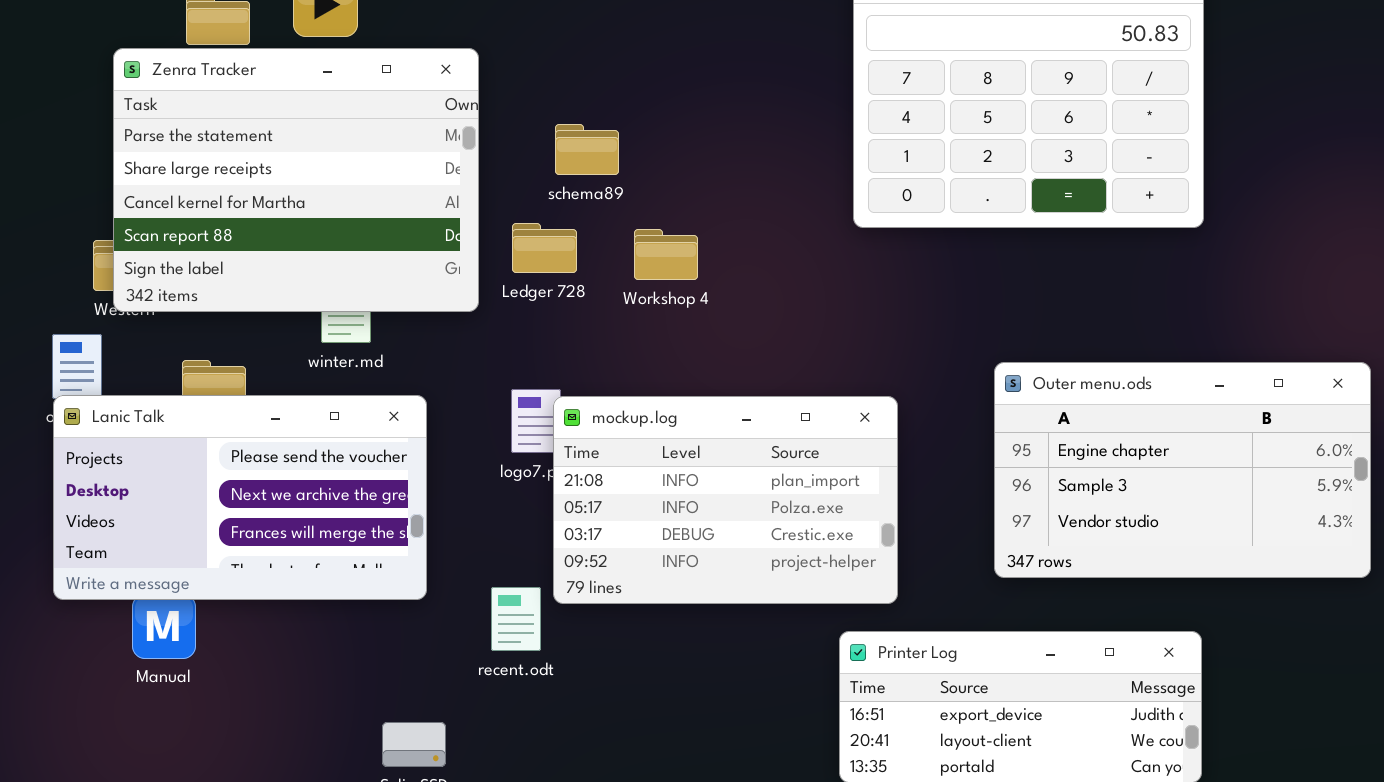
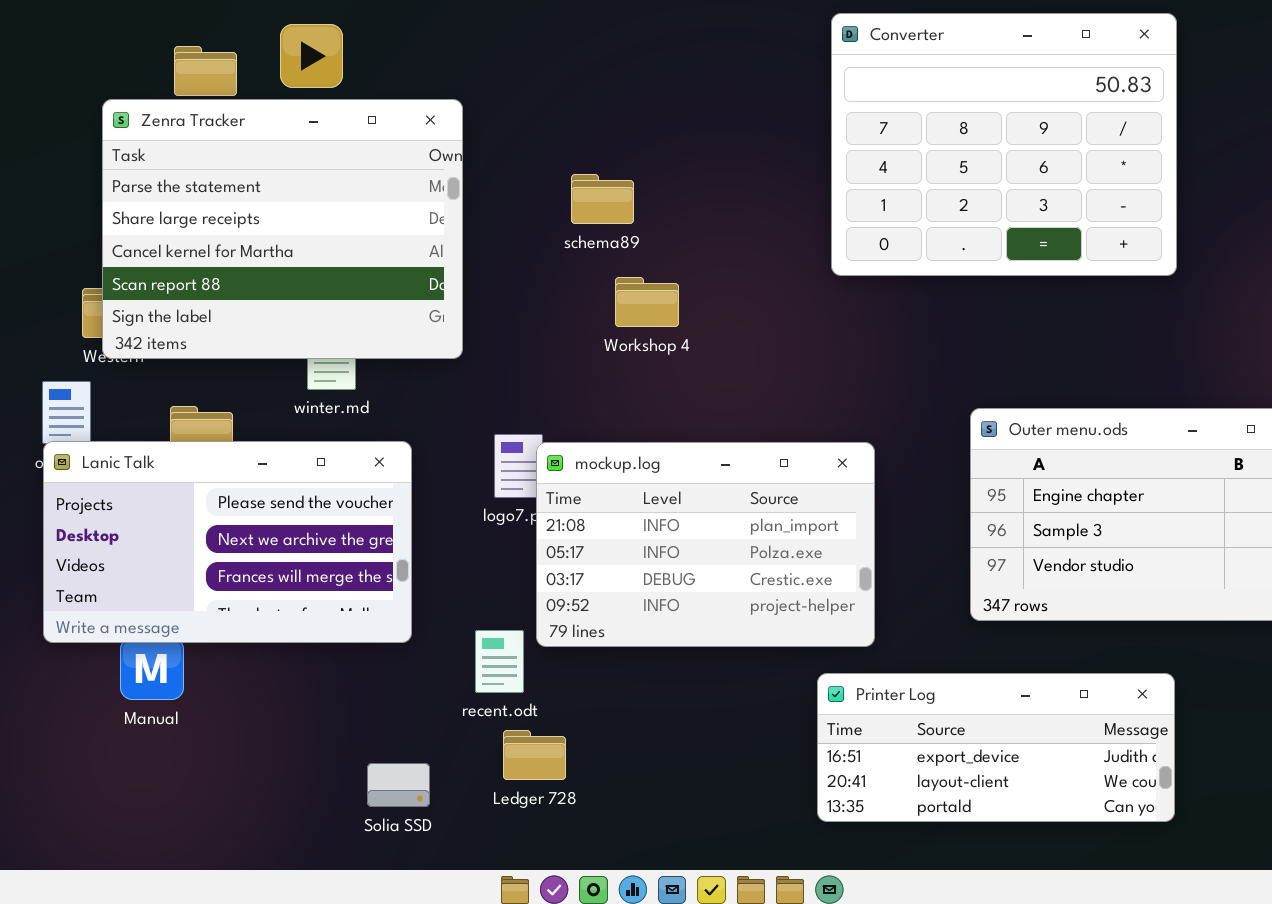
schema89: [555,124,619,175] -> [571,174,634,224], moved
Ledger 728: [512,223,577,273] -> [503,730,566,780], moved

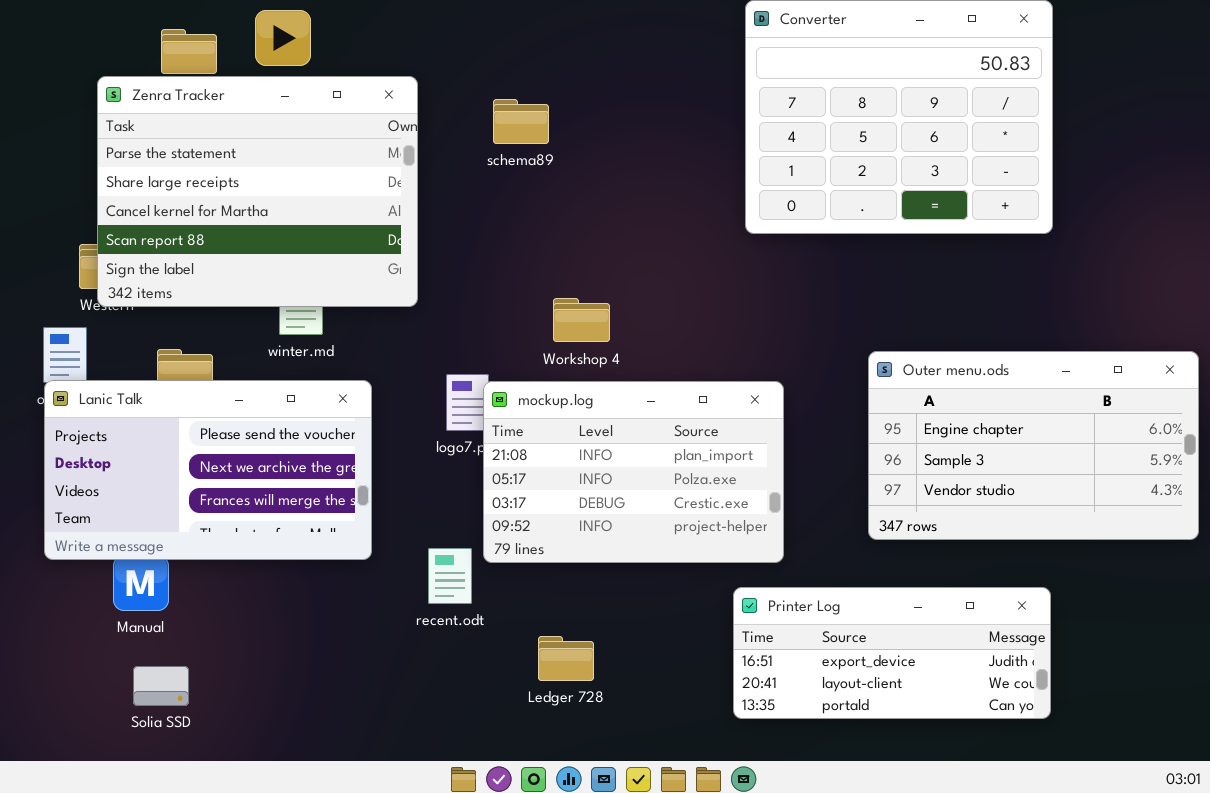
schema89: [571,174,634,224] -> [493,99,549,144], moved
Workshop 4: [615,277,679,327] -> [553,298,610,342], moved
Ledger 728: [503,730,566,780] -> [538,636,594,681], moved
Solia SSD: [367,763,430,807] -> [133,666,189,706], moved

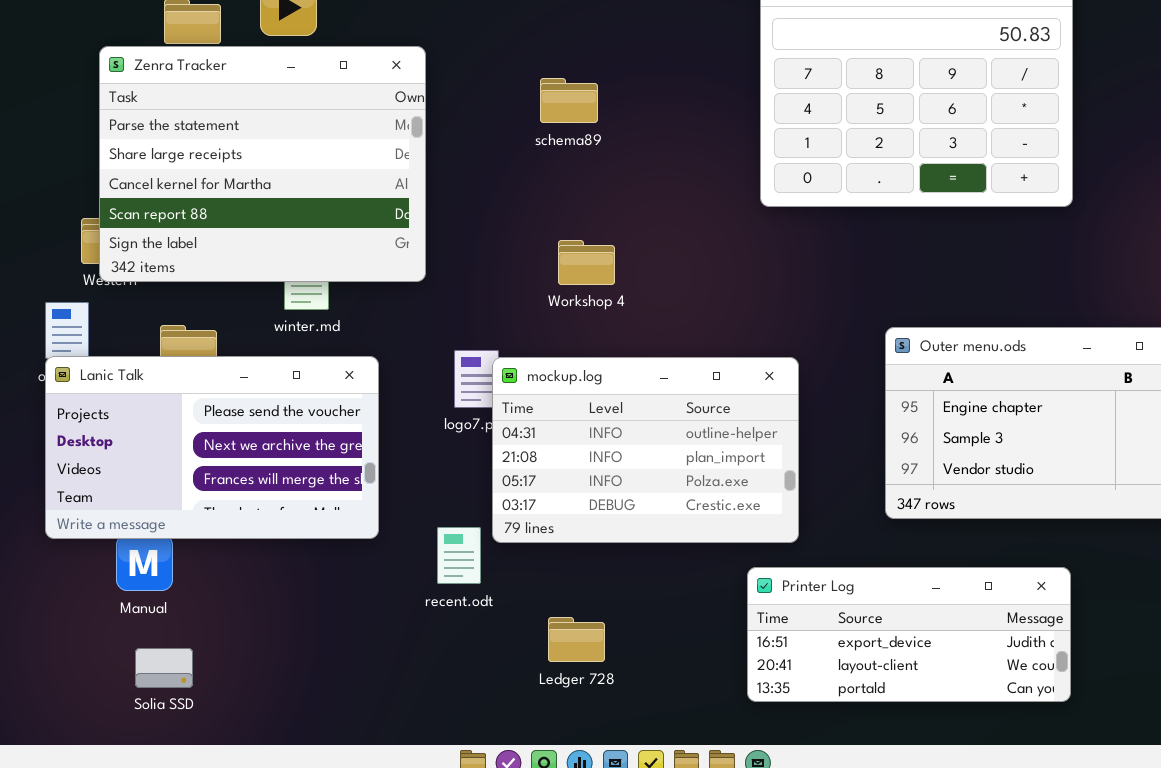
schema89: [493,99,549,144] -> [540,78,598,123], moved
Workshop 4: [553,298,610,342] -> [558,240,615,285], moved
mockup.log: [483,381,784,563] -> [492,357,799,543], scrolled up 1 row

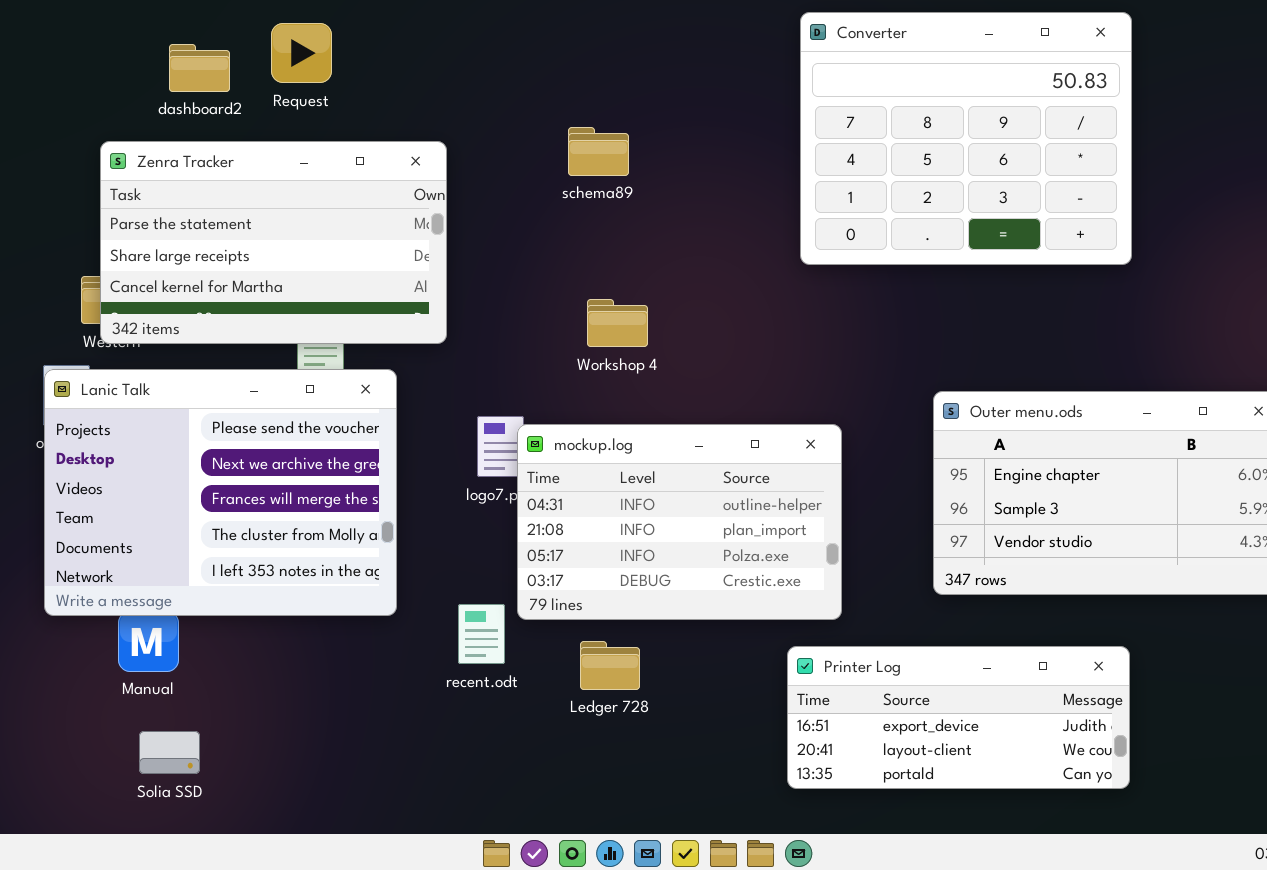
Zenra Tracker: [99,46,426,282] -> [100,141,447,344], resized
Lanic Talk: [45,356,379,539] -> [44,369,397,616], resized
Ledger 728: [548,617,605,662] -> [580,641,640,690], moved

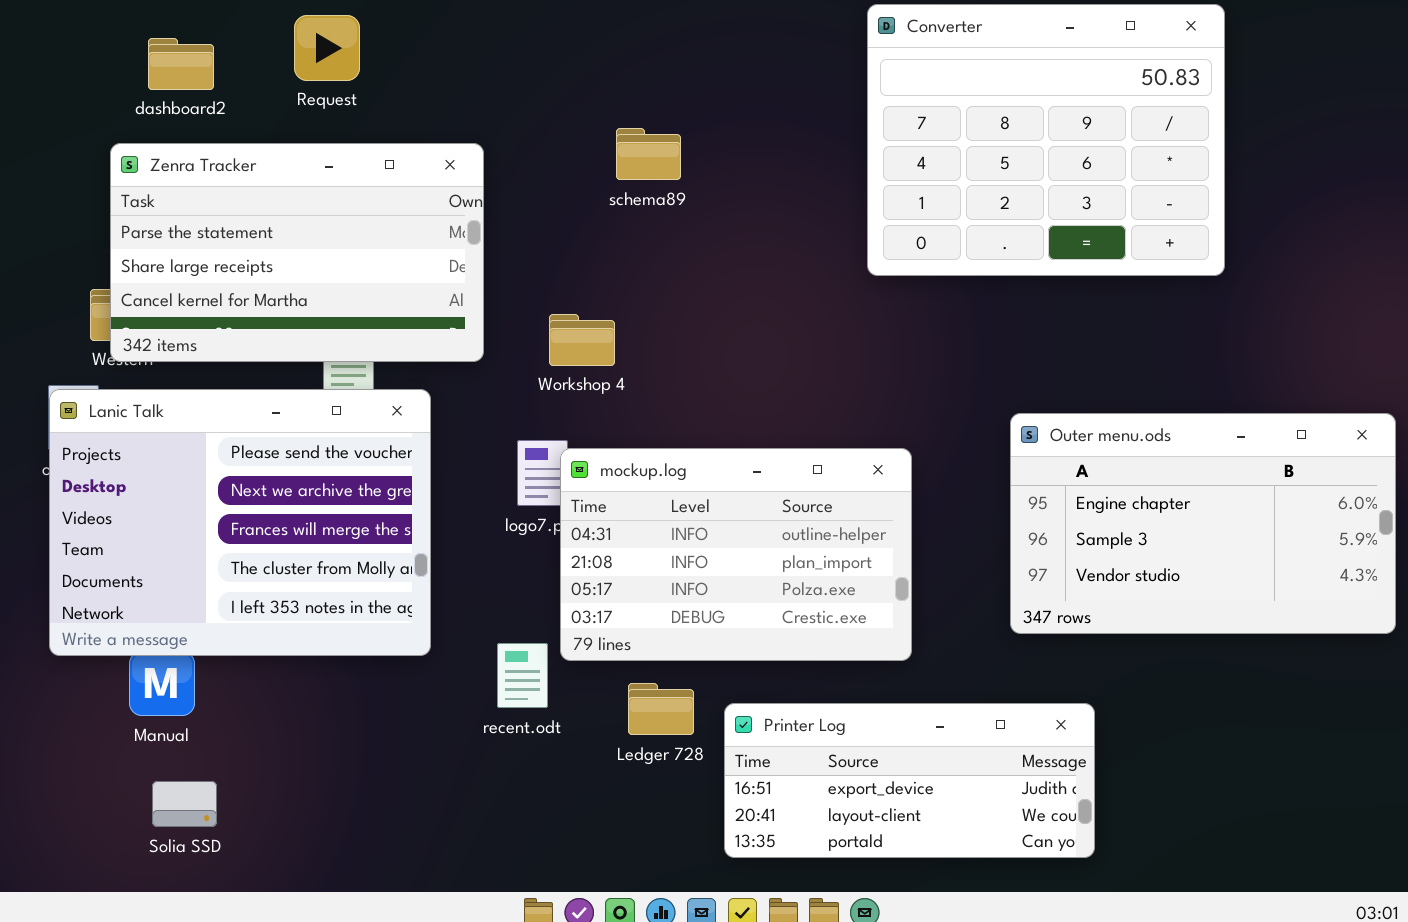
dashboard2: [169,44,230,92] -> [148,38,214,90], moved
Workshop 4: [587,299,648,347] -> [549,314,615,366], moved
Printer Log: [787,646,1130,789] -> [724,703,1095,858], moved

